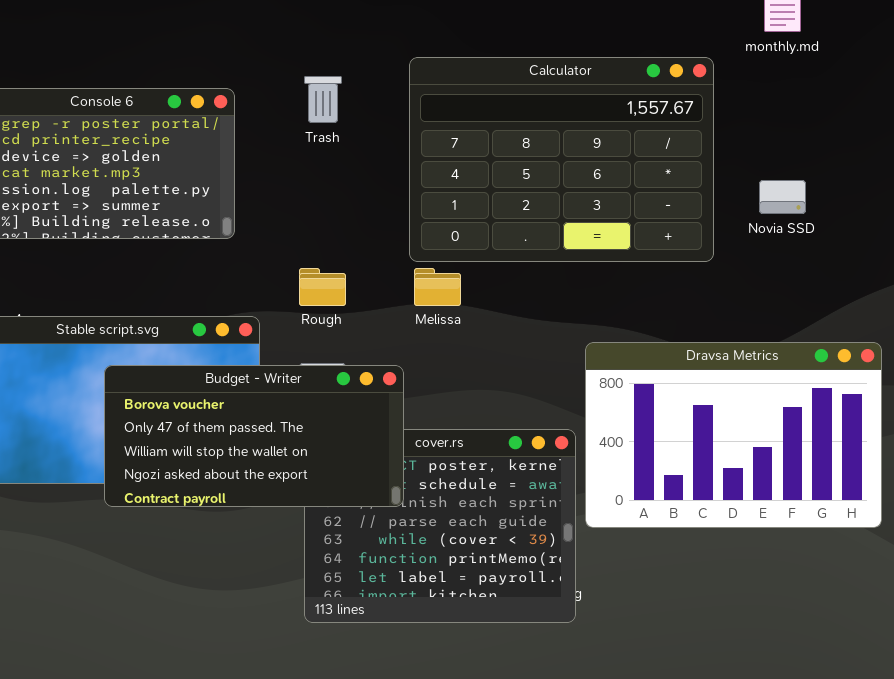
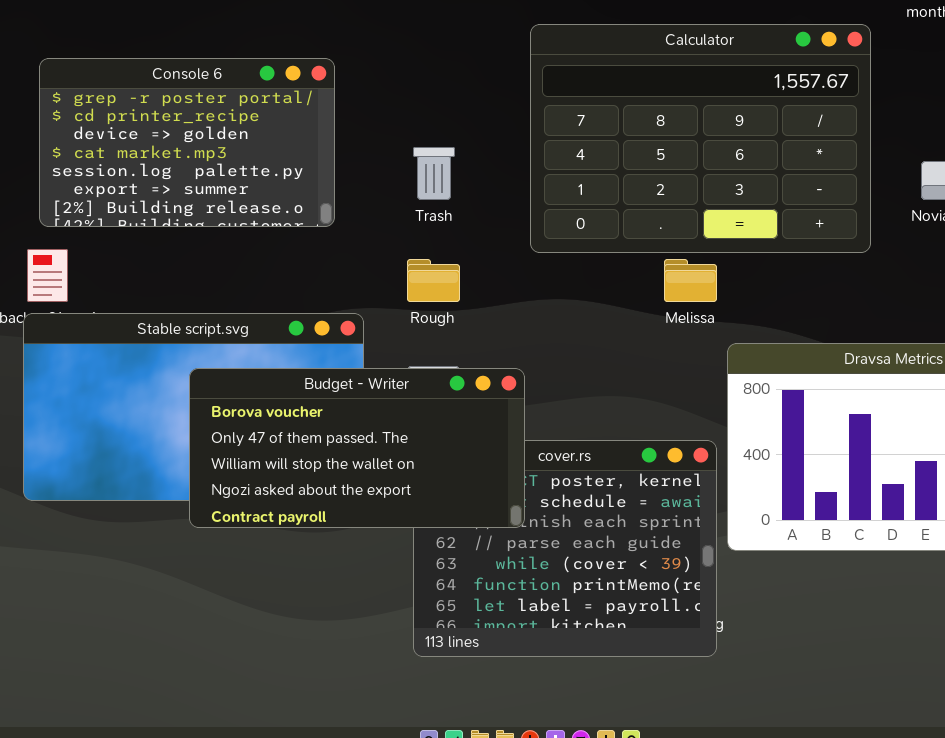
Trash: [304,76,342,123] -> [413,147,455,200], moved
Melissa: [414,268,461,306] -> [664,259,717,302], moved

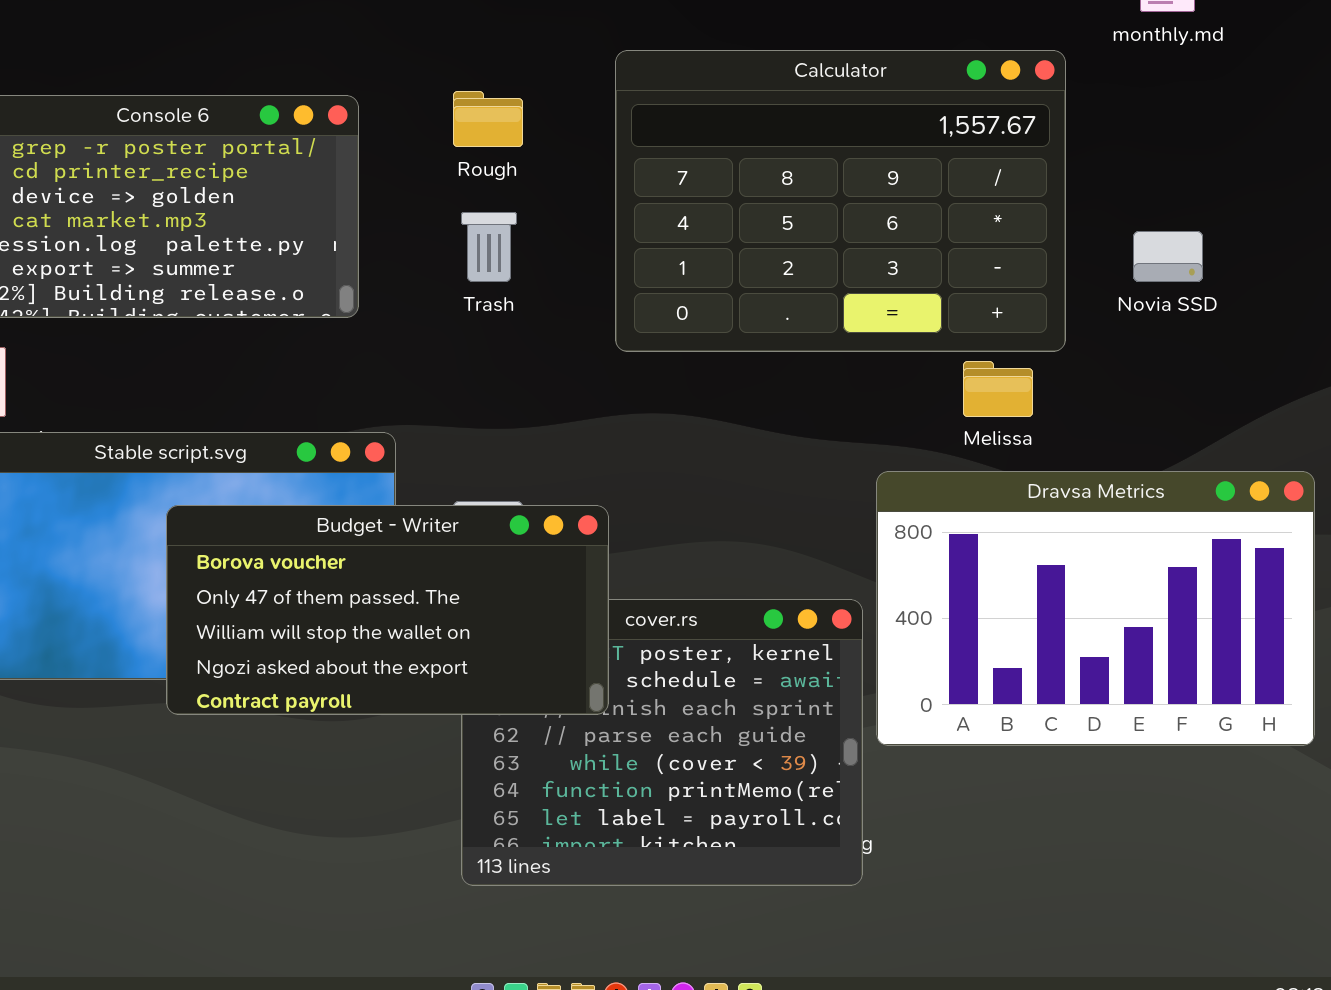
Rough: [407,259,460,302] -> [453,91,523,147], moved
Melissa: [664,259,717,302] -> [963,361,1033,417], moved

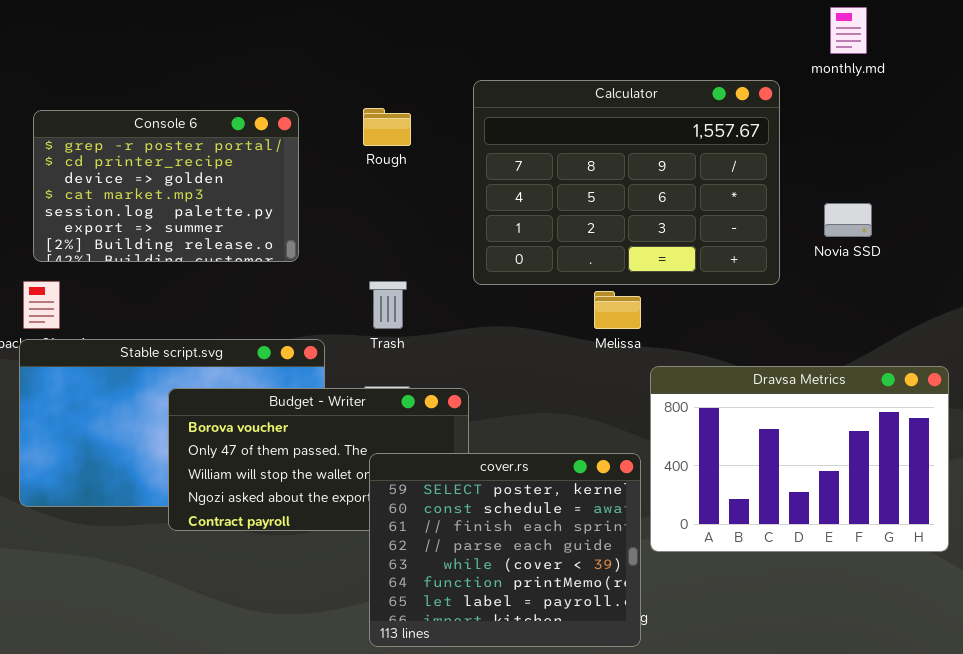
Trash: [461,212,517,282] -> [369,281,407,329], moved
Melissa: [963,361,1033,417] -> [594,291,641,329], moved
cover.rs: [461,599,863,886] -> [369,453,641,647], raised

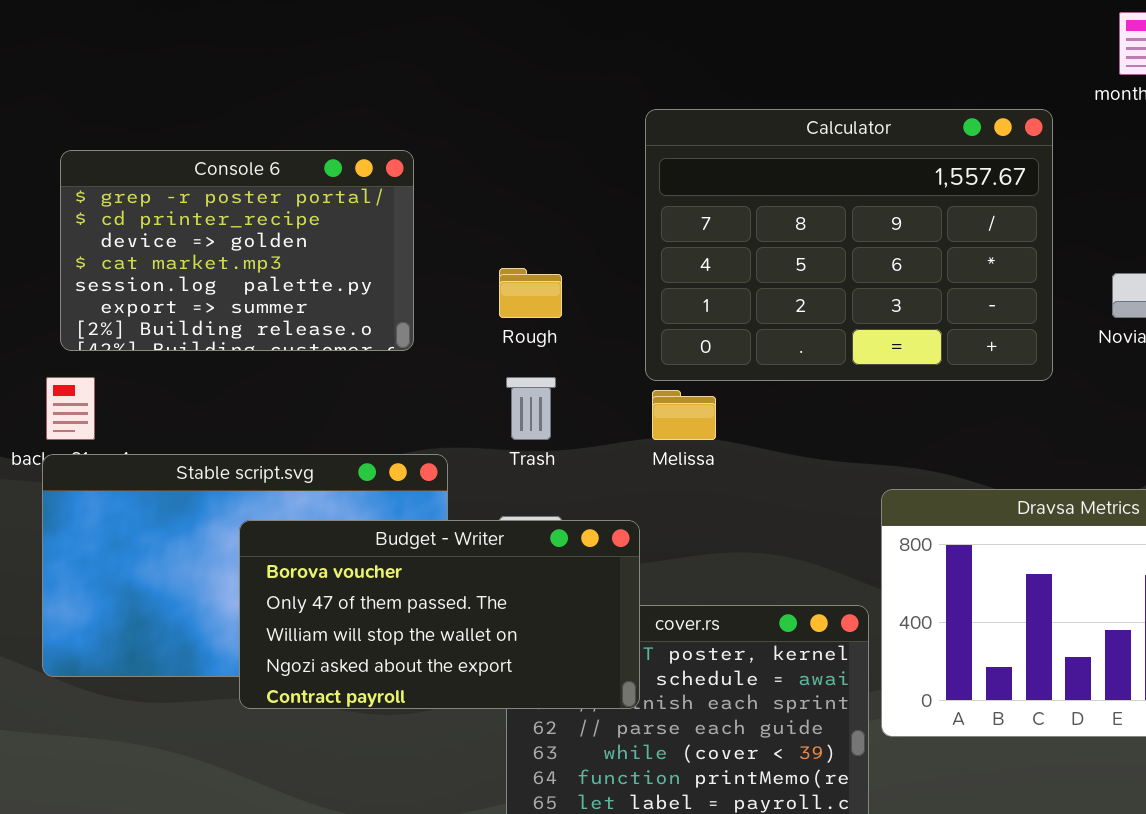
Rough: [363,108,411,146] -> [499,268,562,318], moved
Melissa: [594,291,641,329] -> [652,390,716,440], moved
Budget - Writer: [168,388,469,531] -> [239,520,640,709], raised

